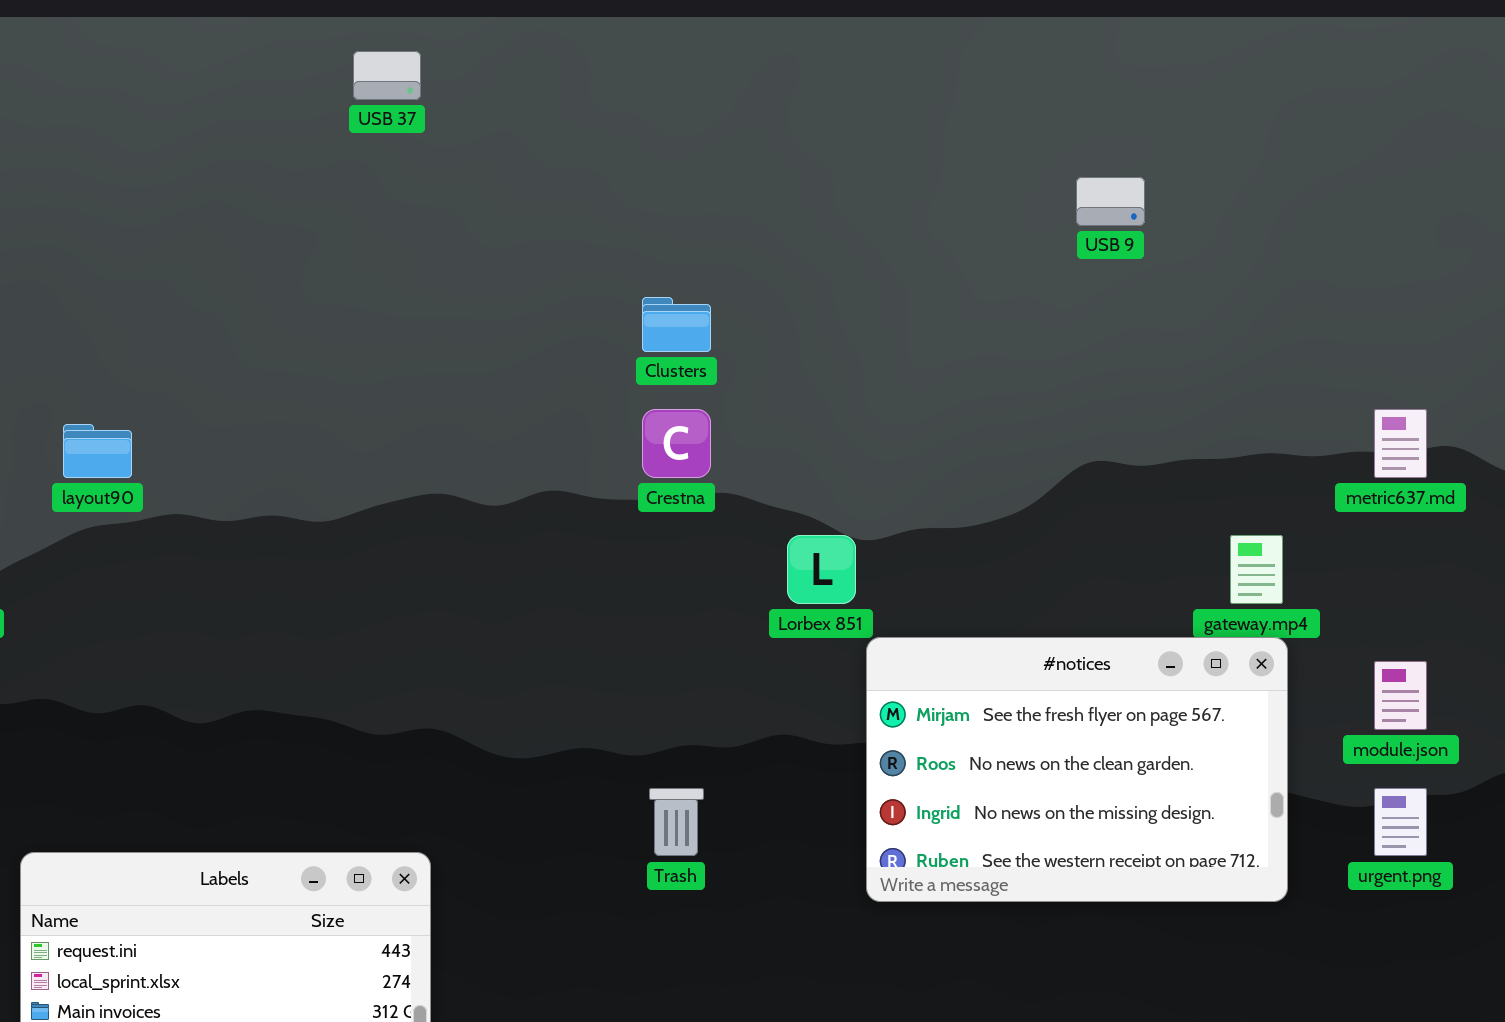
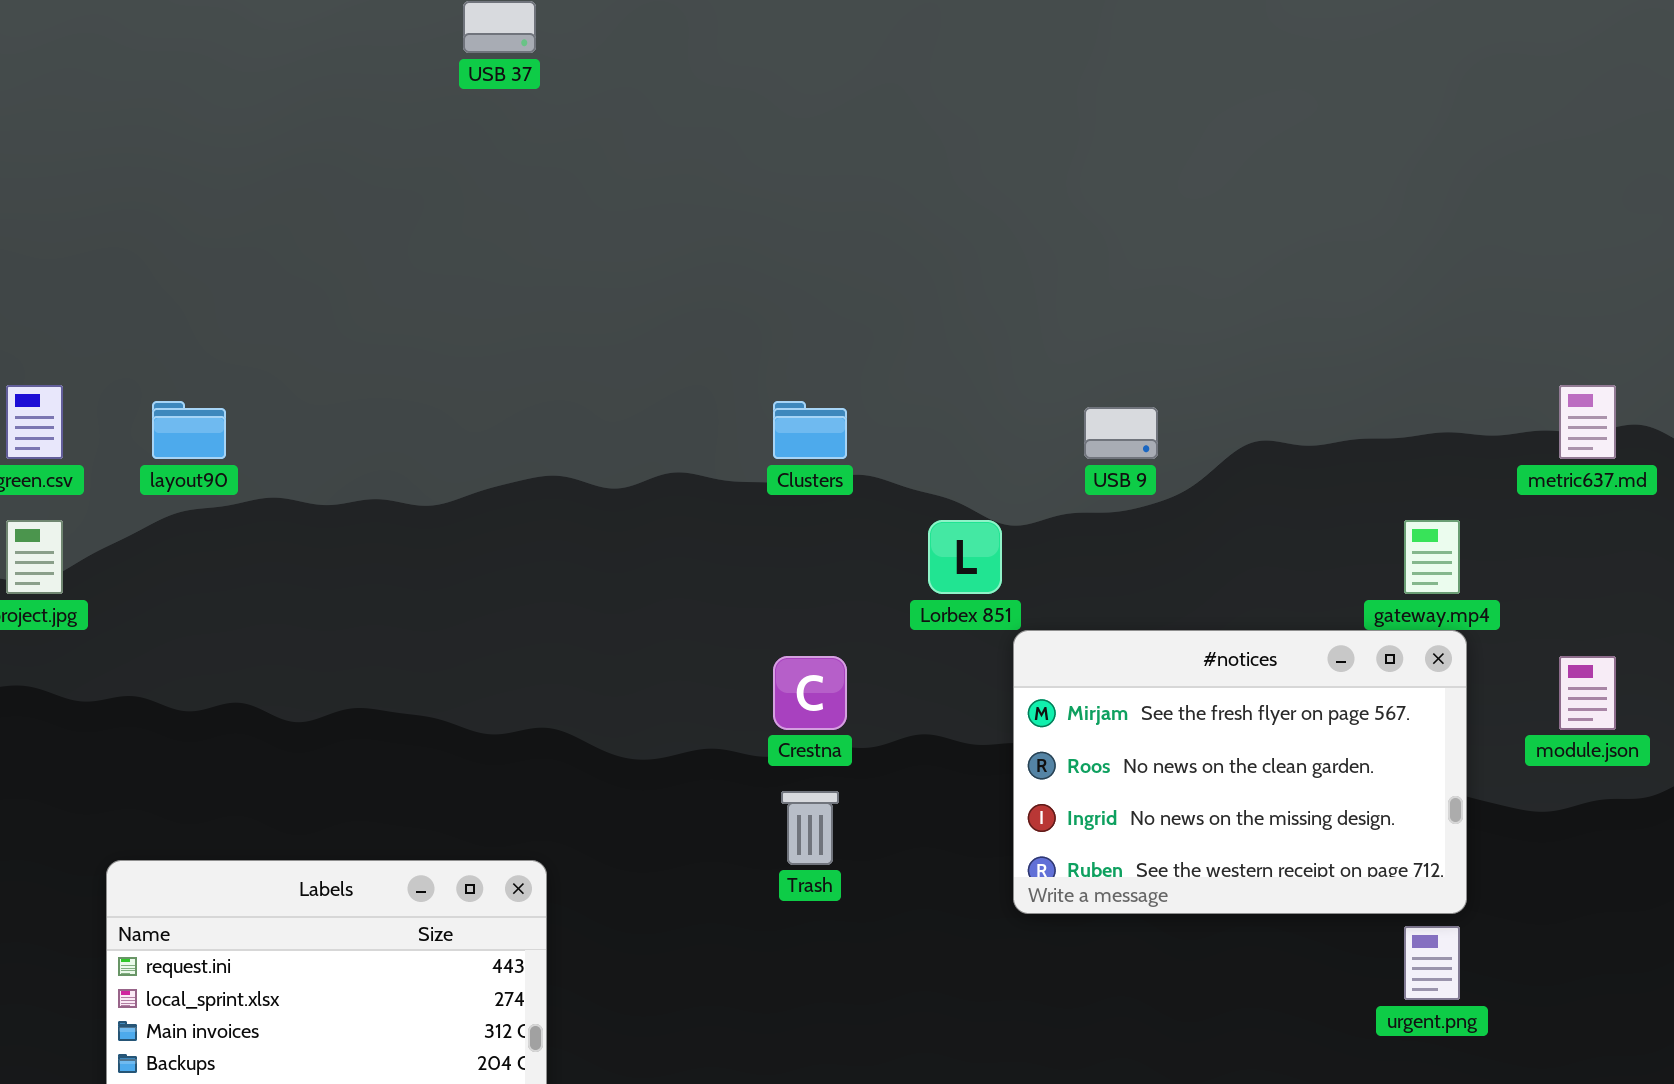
USB 9: [1076,177,1145,226] -> [1084,407,1158,459], moved
Clusters: [642,297,711,352] -> [773,401,847,459], moved
Crestna: [642,409,711,478] -> [773,656,847,730], moved
urgent.png: [1374,788,1427,856] -> [1404,926,1460,1000], moved

